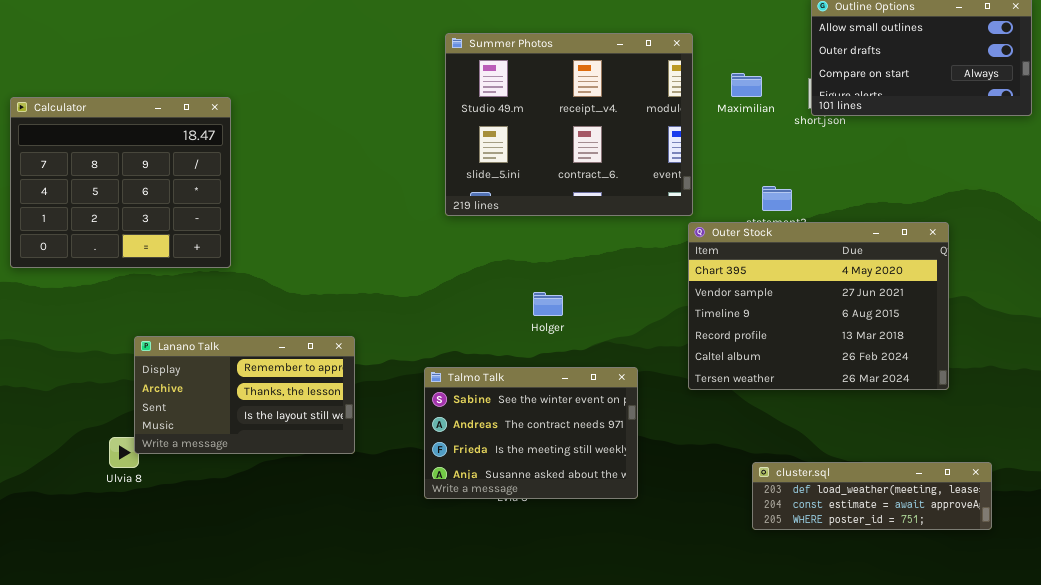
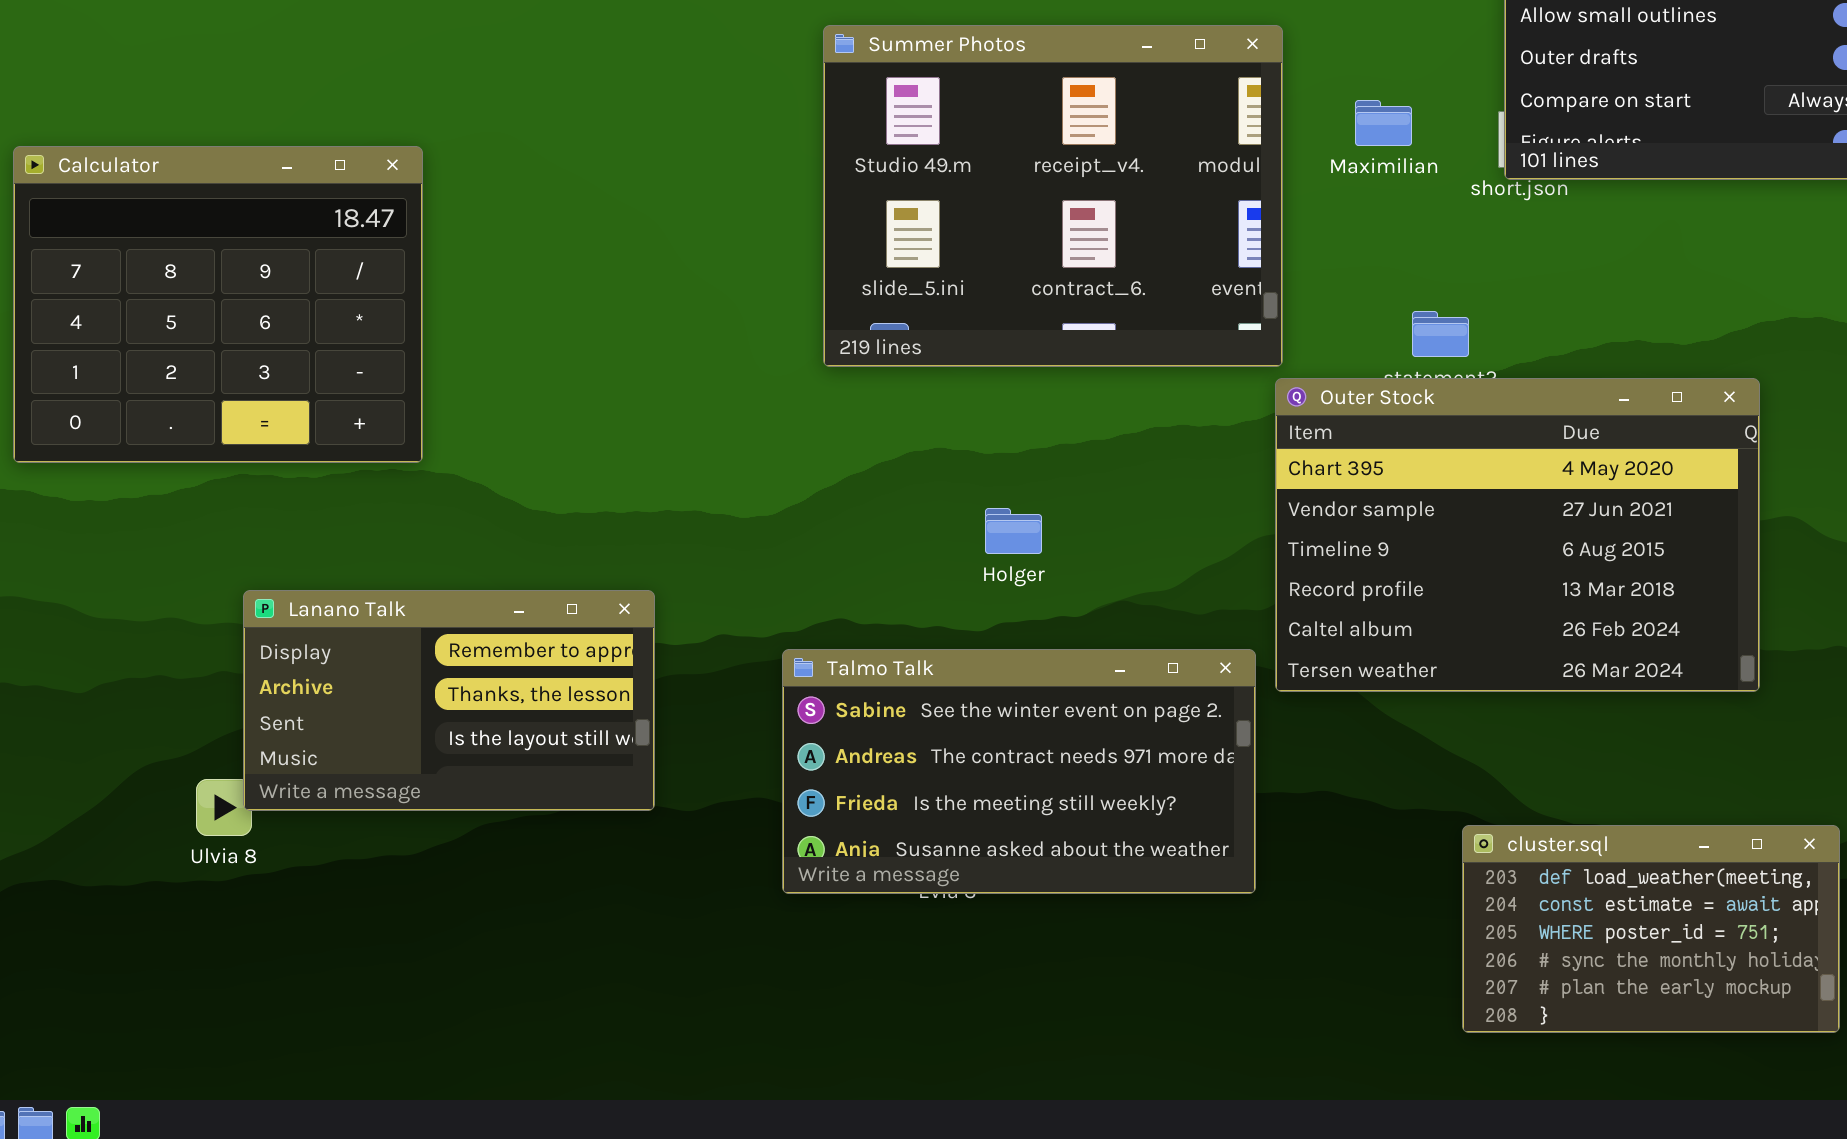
Talmo Talk: [424,367,638,499] -> [782,649,1256,894], resized
cluster.sql: [752,462,992,530] -> [1462,825,1840,1033], resized

